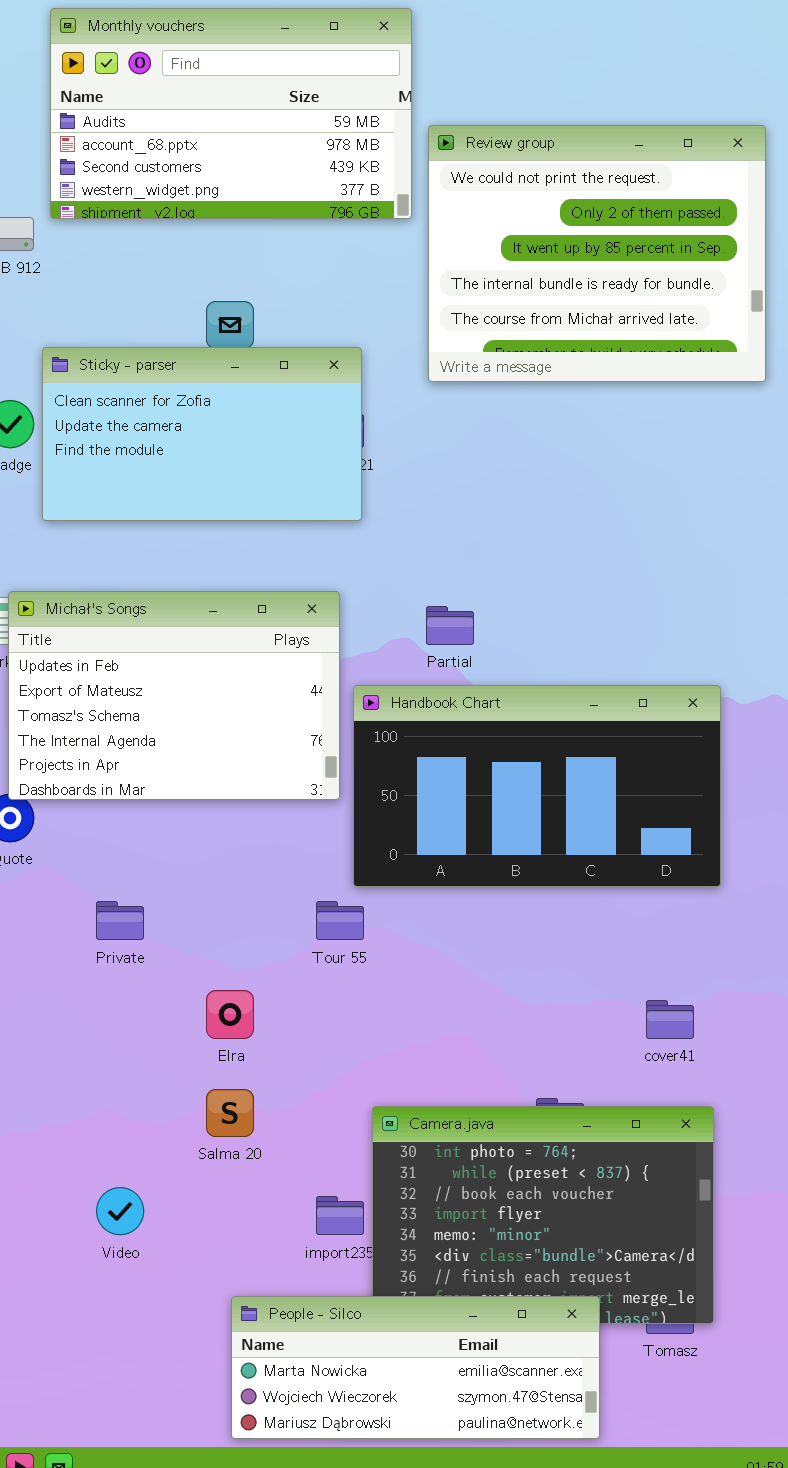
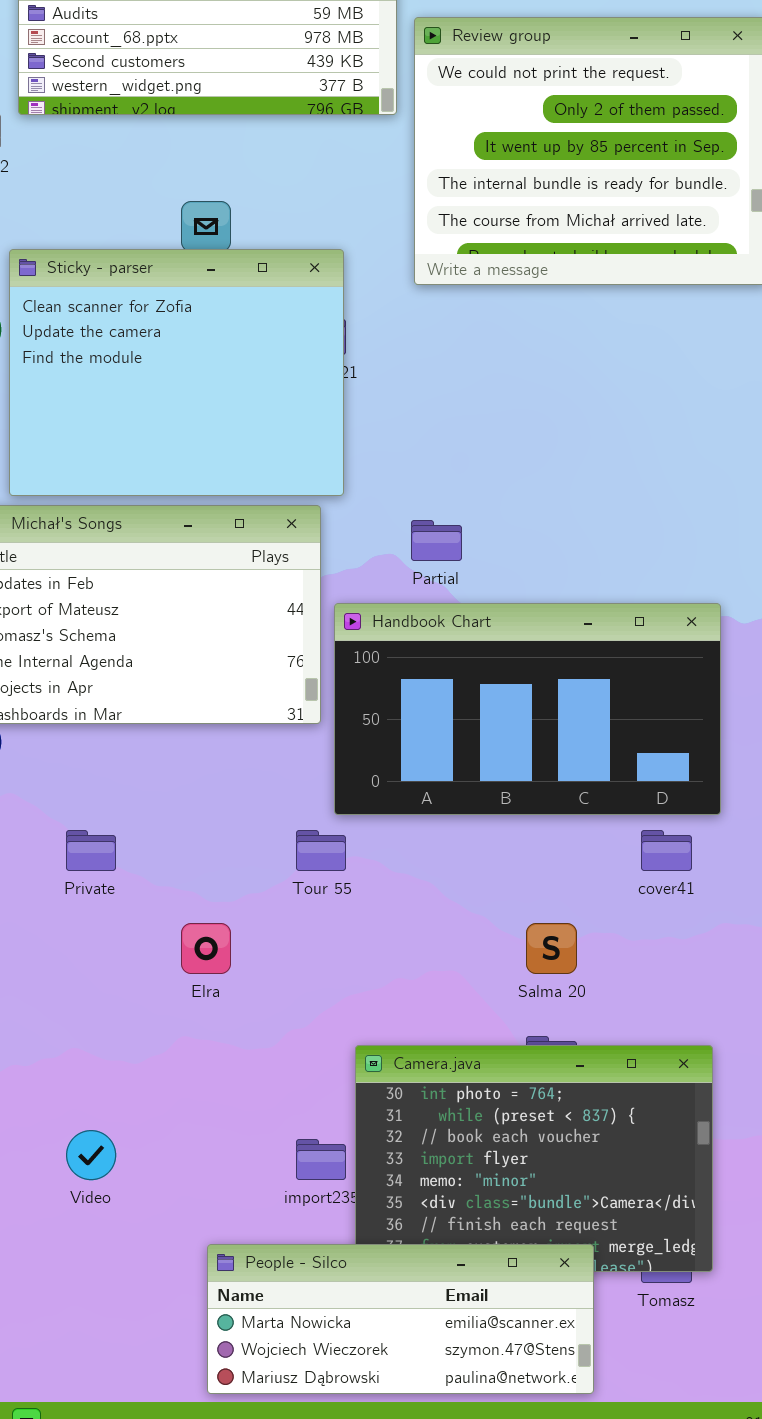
Sticky - parser: [42,347,362,521] -> [9,249,344,496], resized
cover41: [646,1000,694,1039] -> [641,830,692,871], moved
Salma 20: [206,1089,254,1137] -> [526,923,577,974], moved

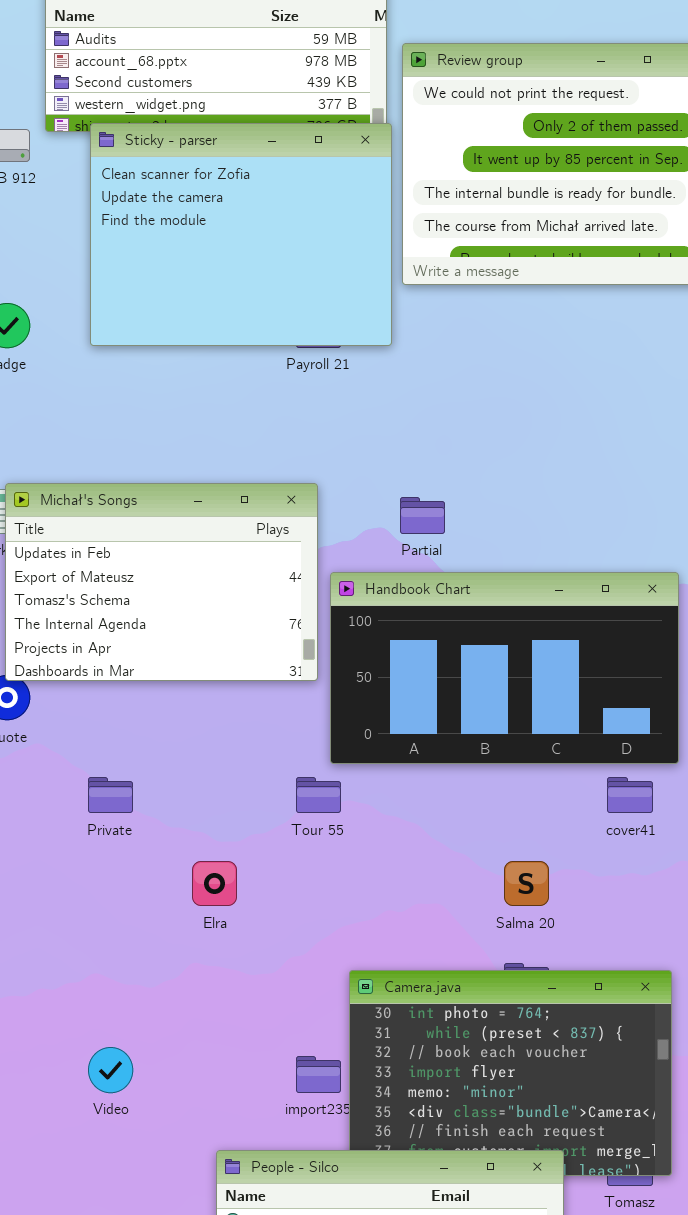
Sticky - parser: [9,249,344,496] -> [90,123,392,346], moved

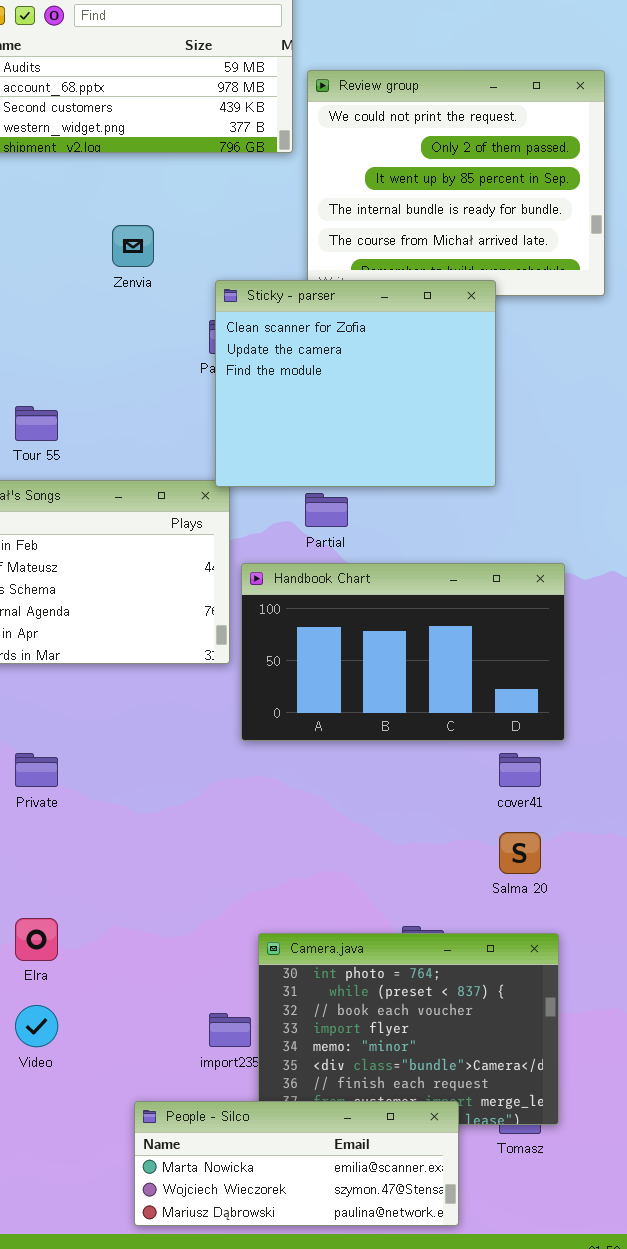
Sticky - parser: [90,123,392,346] -> [215,280,496,487], moved
Tour 55: [296,777,341,813] -> [15,406,58,441], moved
Elra: [192,861,237,906] -> [15,918,58,961], moved
Salma 20: [504,861,549,906] -> [499,832,541,874], moved

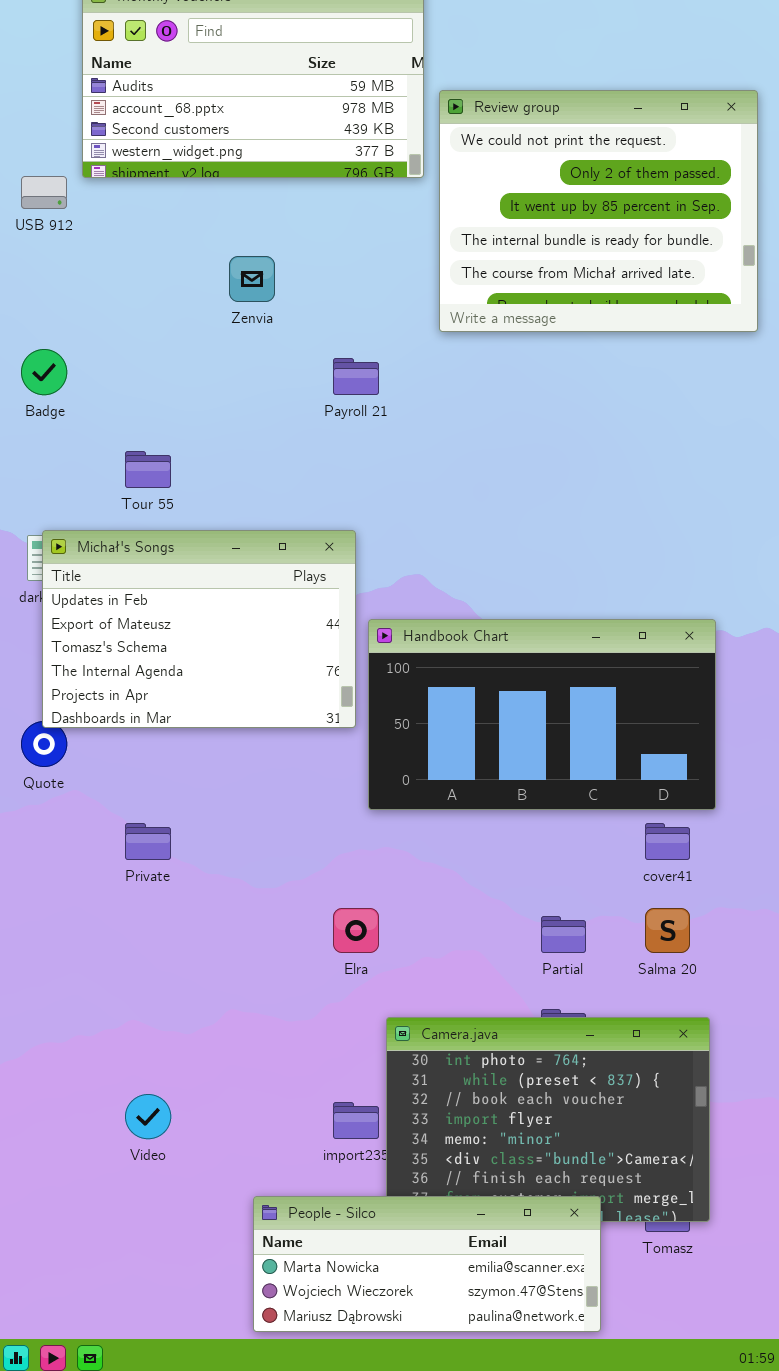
Sticky - parser: [215,280,496,487] -> none, closed
Partial: [305,493,348,527] -> [541,916,586,953], moved
Elra: [15,918,58,961] -> [333,908,379,953], moved

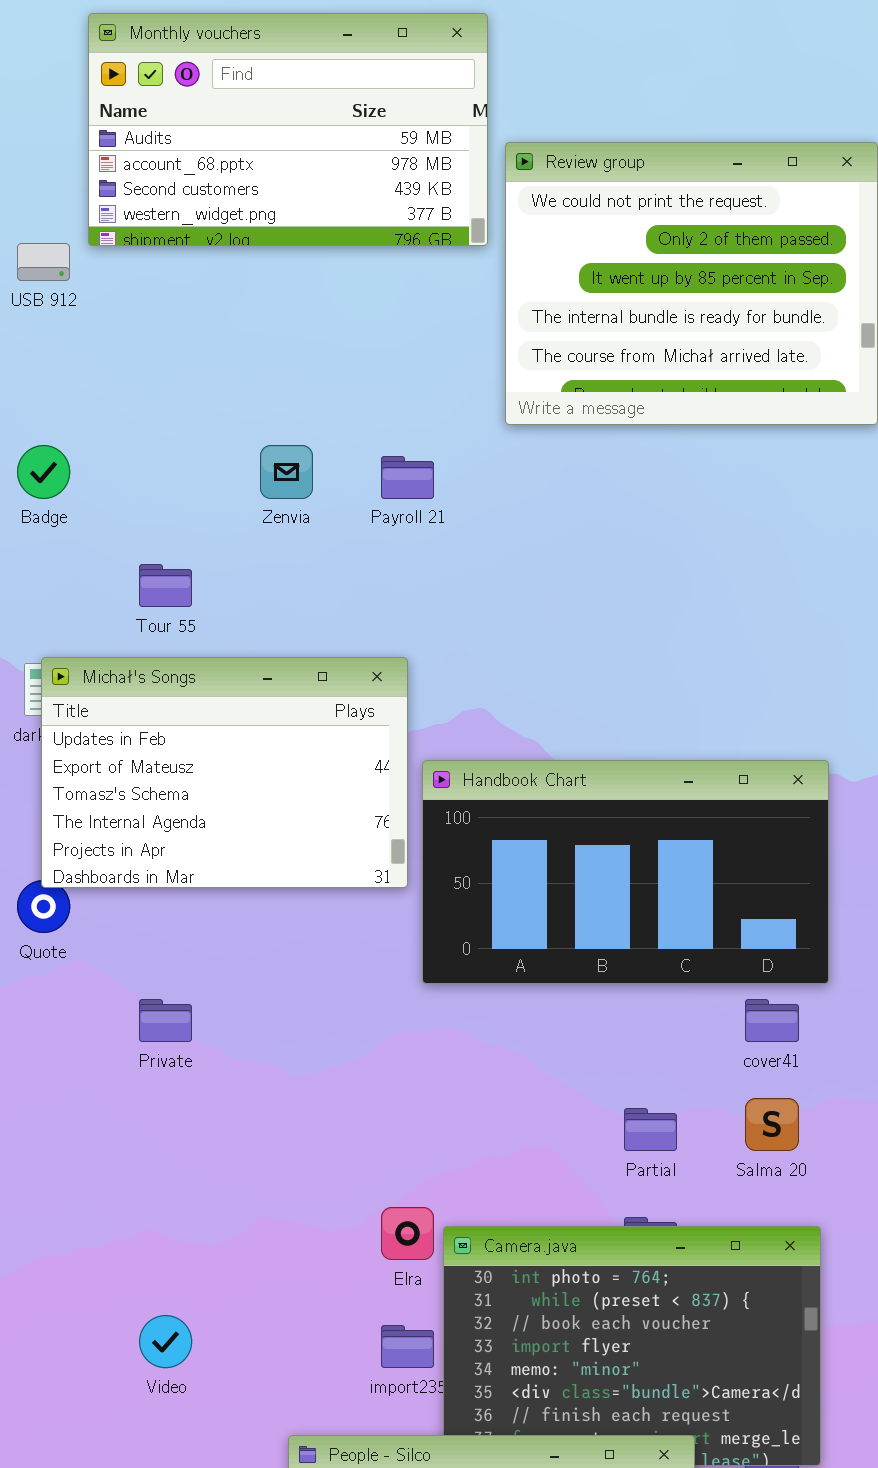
Zenvia: [229,256,275,302] -> [260,445,313,499], moved
Elra: [333,908,379,953] -> [381,1207,434,1260], moved

